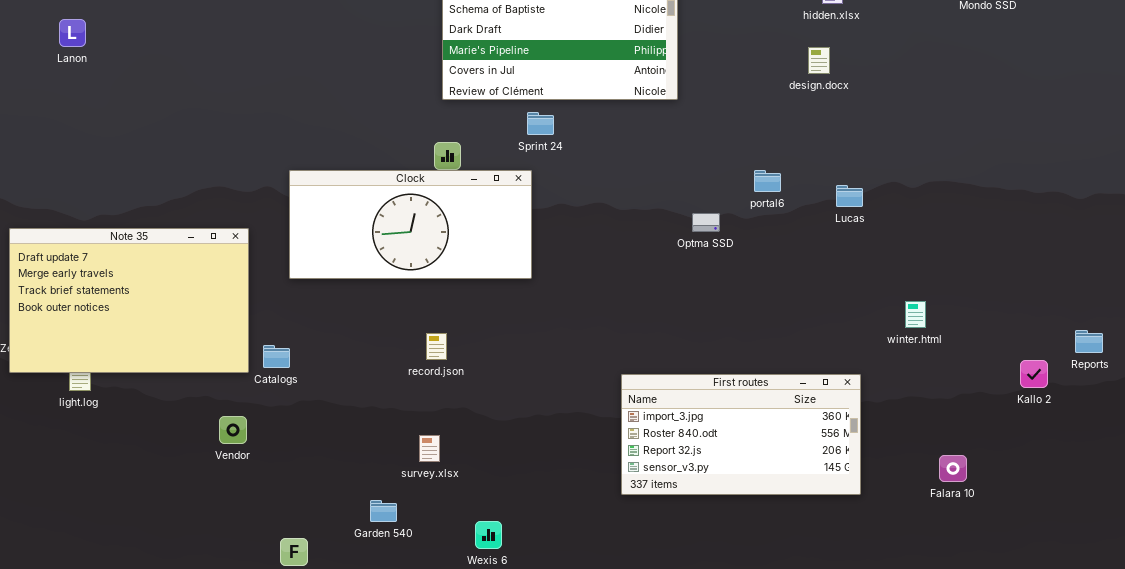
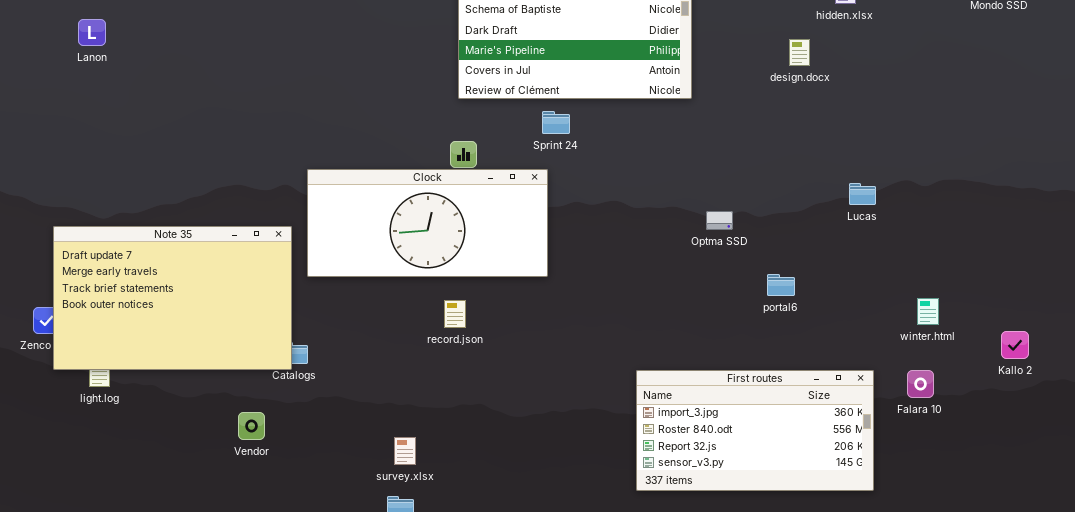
design.docx: [808,47,830,74] -> [789,39,810,66], moved
portal6: [754,170,781,192] -> [767,274,795,296], moved
Note 35: [9,228,249,373] -> [53,226,292,370], moved
record.json: [426,333,447,360] -> [444,300,466,328], moved
Kallo 2: [1020,360,1048,388] -> [1001,331,1029,359], moved
survey.xlsx: [419,435,440,462] -> [394,437,416,465], moved
Falara 10: [939,455,967,482] -> [907,370,934,398], moved

